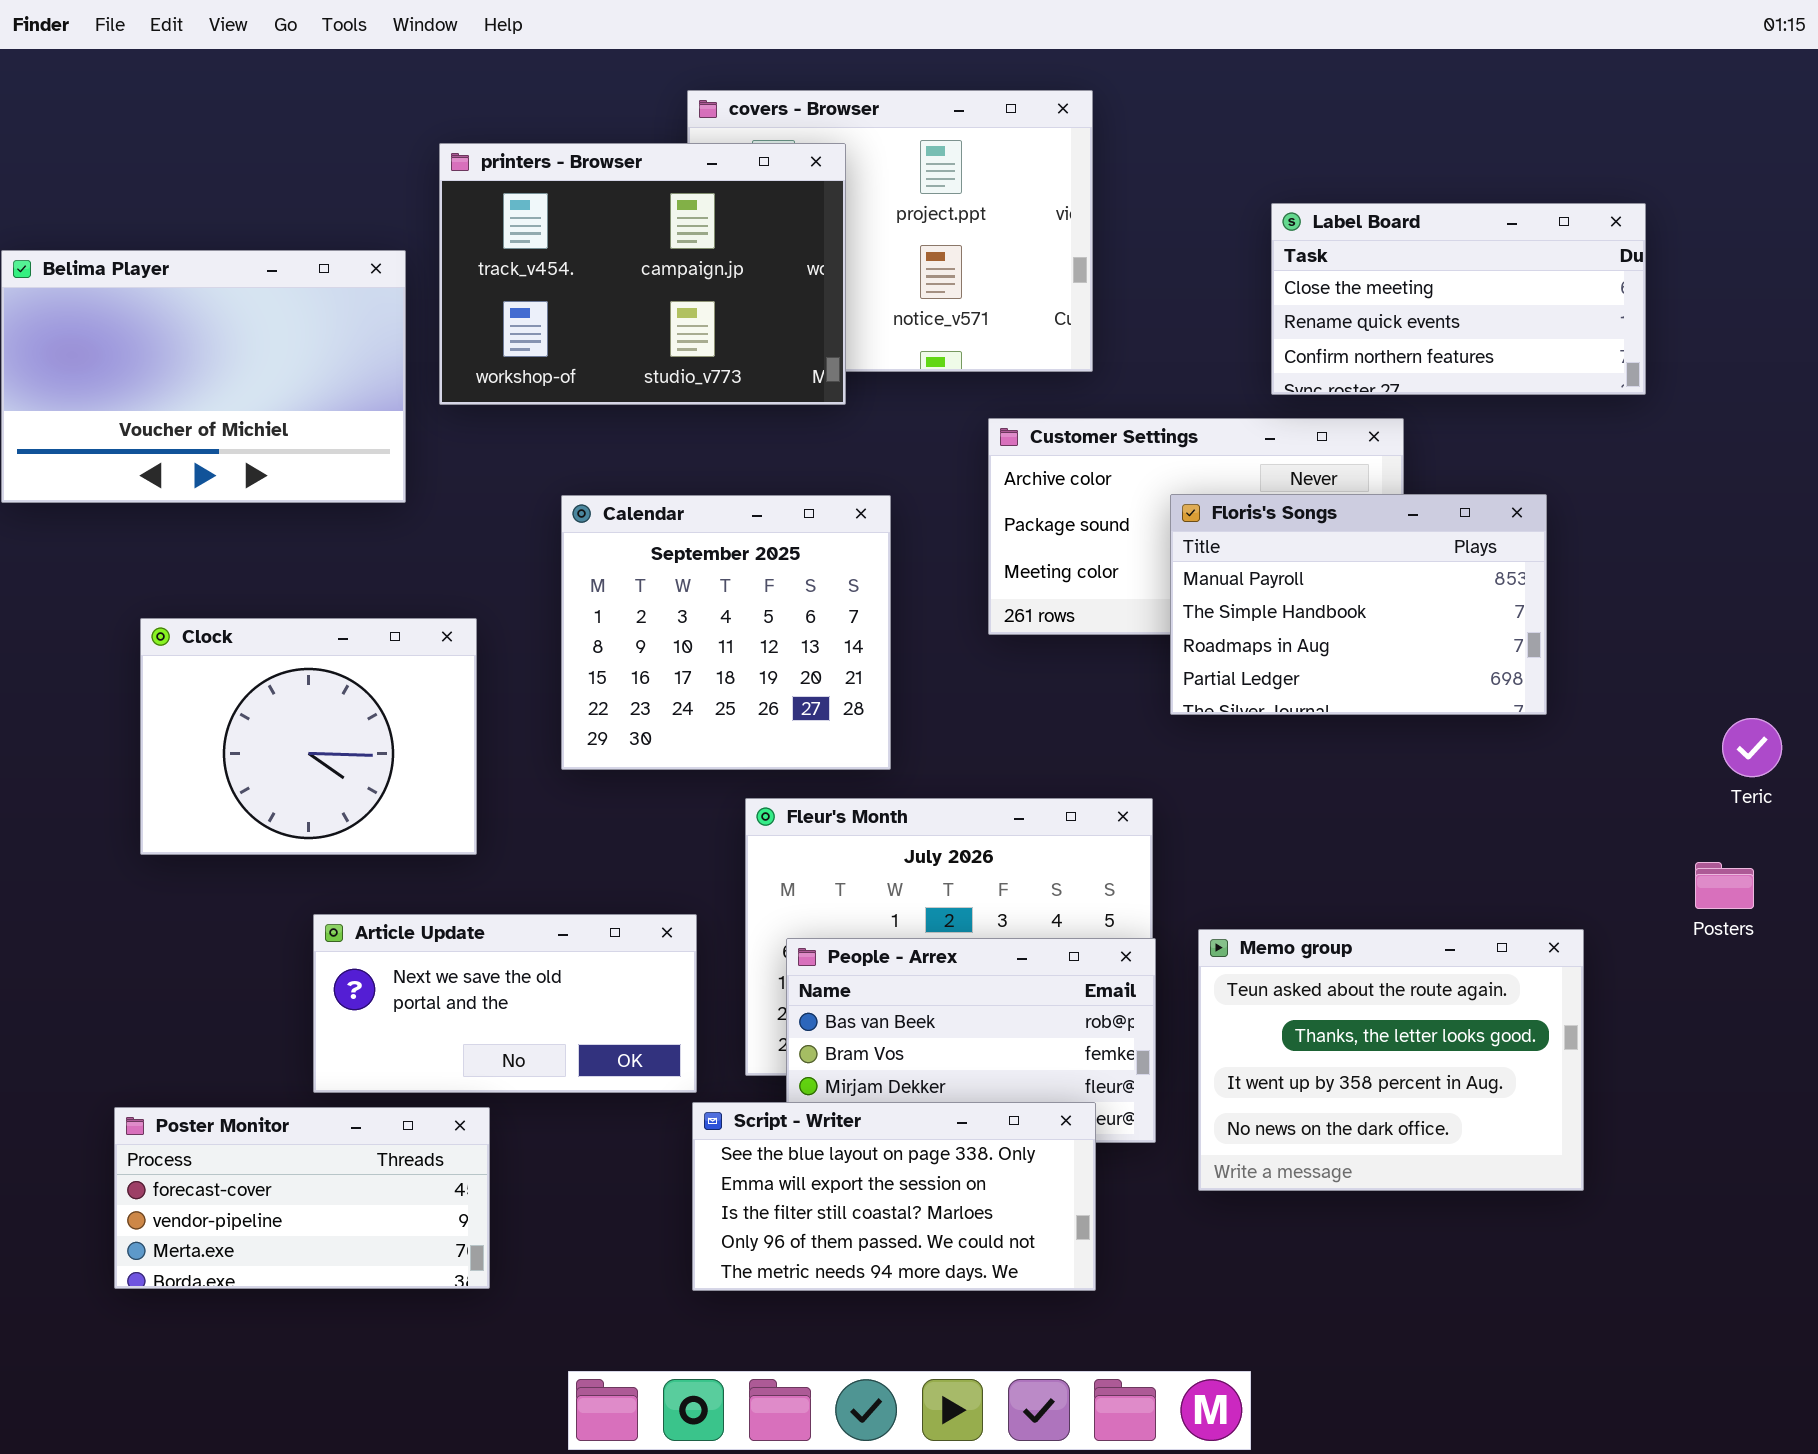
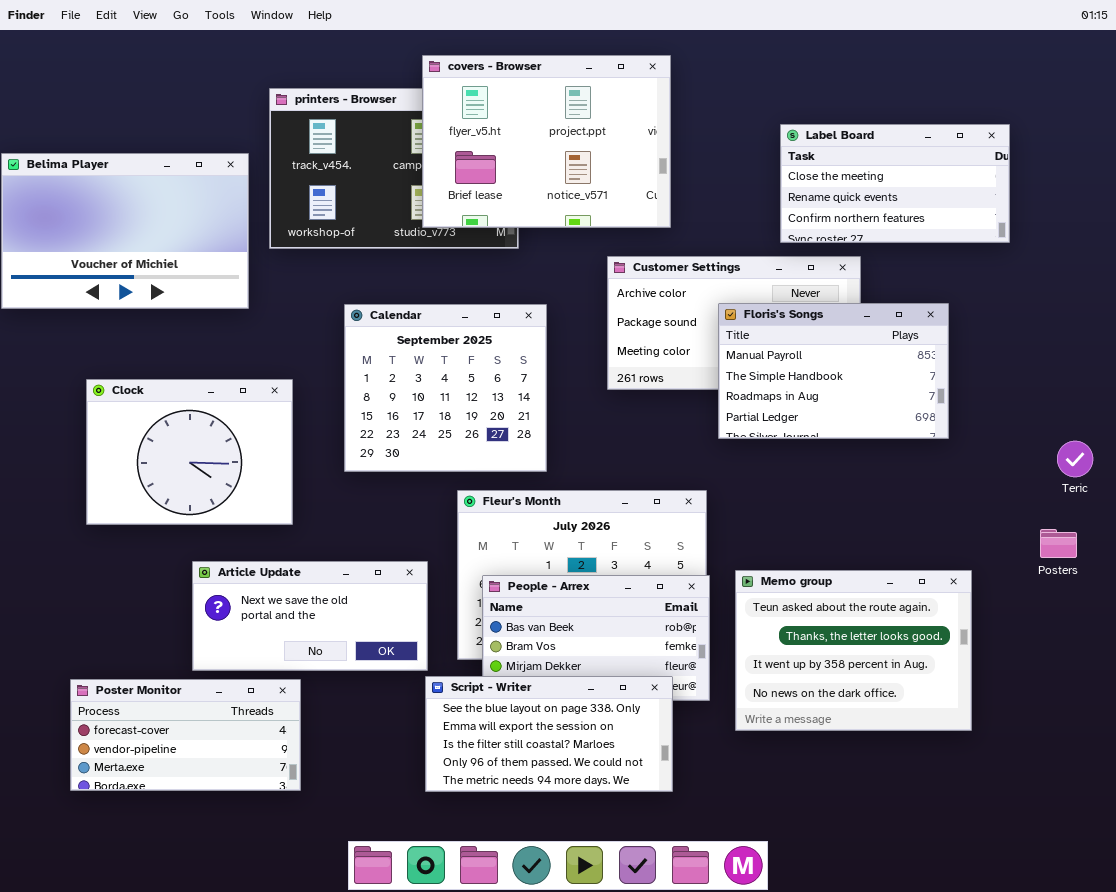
covers - Browser: [687,90,1093,372] -> [422,55,671,228], raised

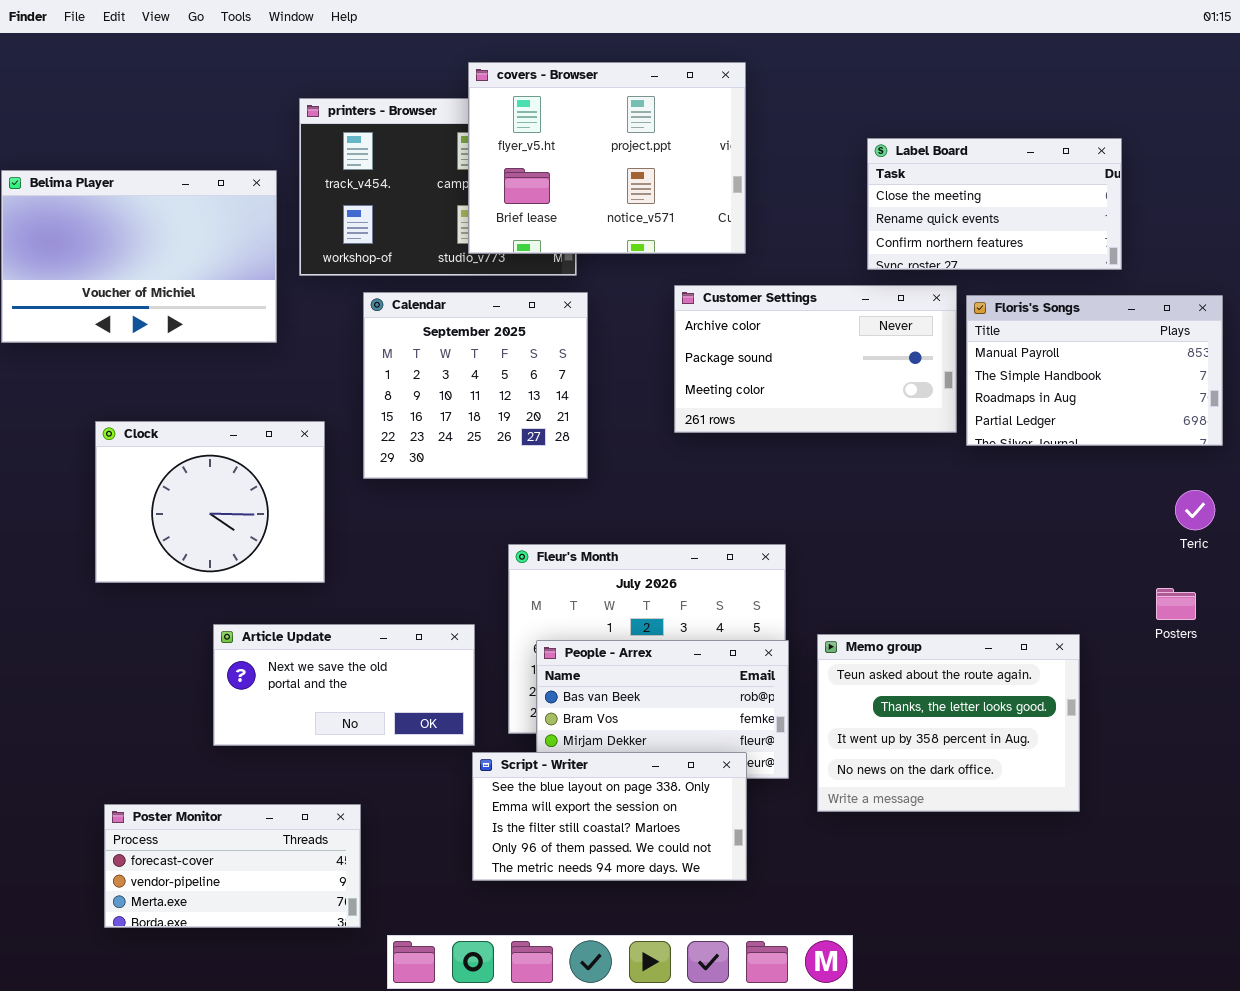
Floris's Songs: [718,303,949,439] -> [966,295,1223,446], moved
Calendar: [344,304,547,472] -> [363,292,588,479], moved
Poster Monitor: [70,679,301,791] -> [104,804,361,928], moved

